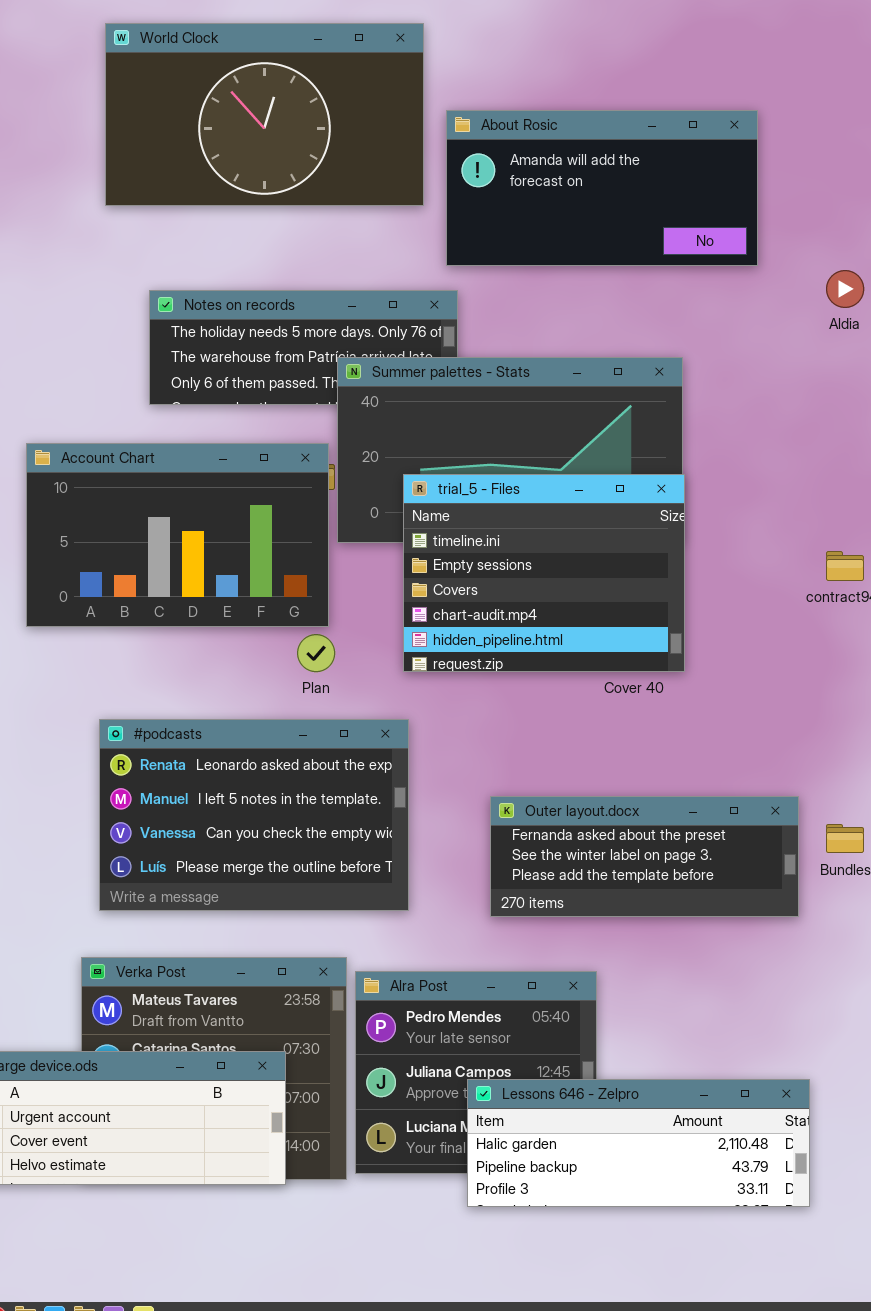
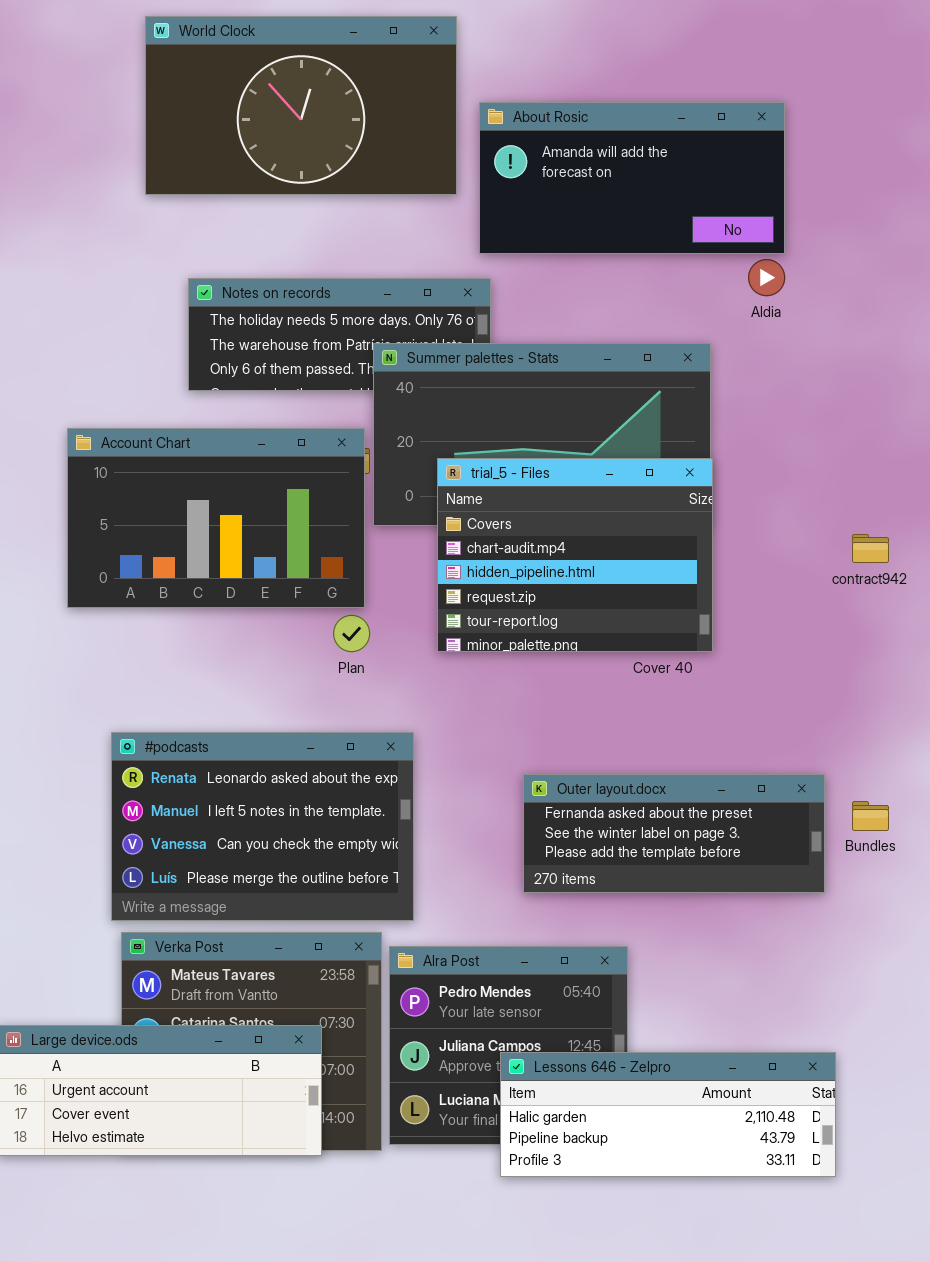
Aldia: [826,270,864,308] -> [748,259,785,296], moved
trial_5 - Files: [403,474,685,672] -> [437,458,713,652], scrolled down 2 rows
#podcasts: [99,719,409,911] -> [111,732,414,921], moved

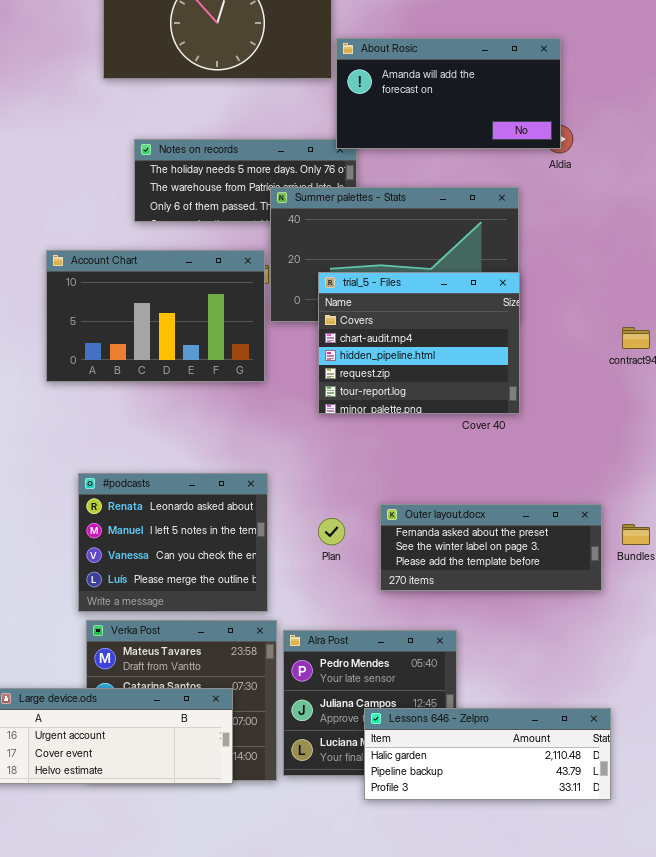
About Rosic: [479,102,785,254] -> [336,38,561,149], moved
Plan: [333,615,370,652] -> [318,518,345,545], moved
#podcasts: [111,732,414,921] -> [78,473,268,612], resized

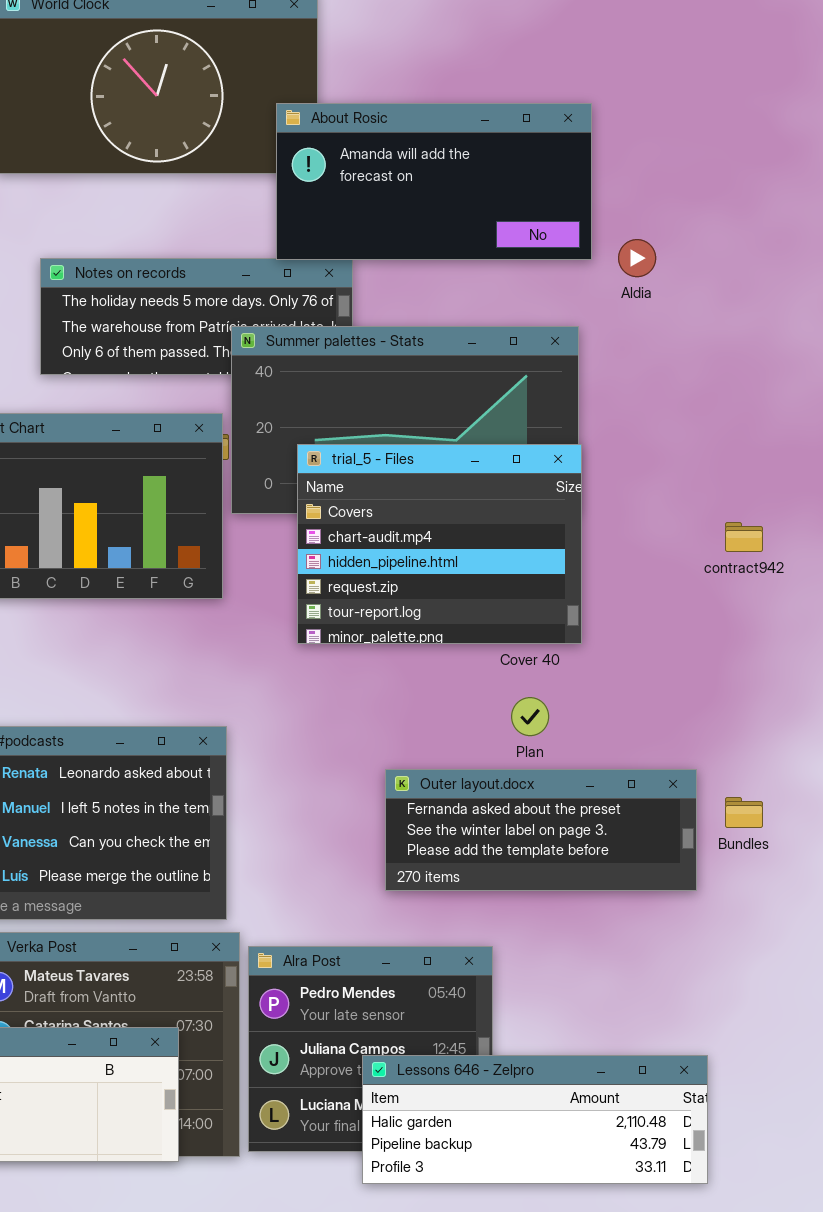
About Rosic: [336,38,561,149] -> [276,103,592,260], moved
Plan: [318,518,345,545] -> [511,697,549,736], moved

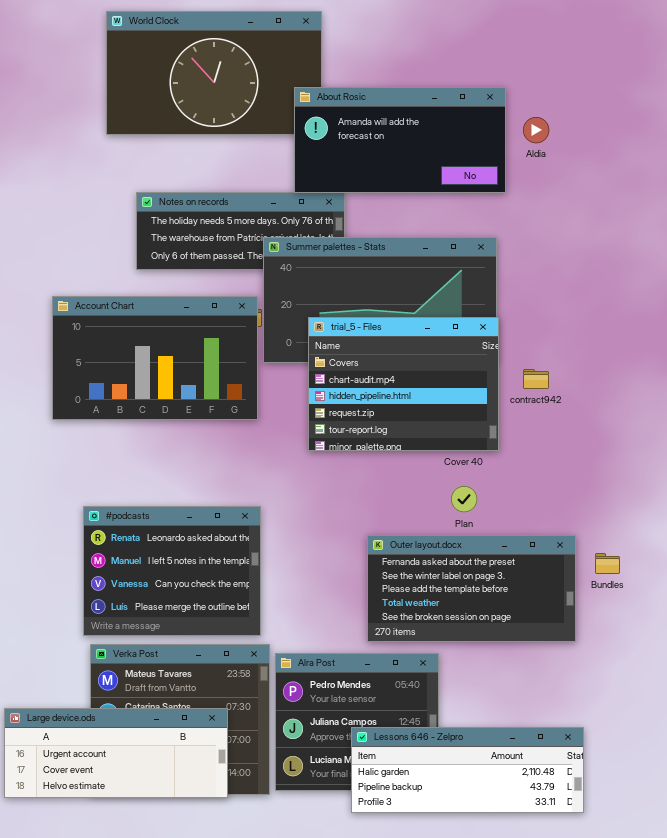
Aldia: [618,239,656,277] -> [523,117,549,143], moved
contract942: [725,522,763,552] -> [523,369,549,389], moved
Outer layout.docx: [385,769,697,891] -> [367,535,576,642], resized

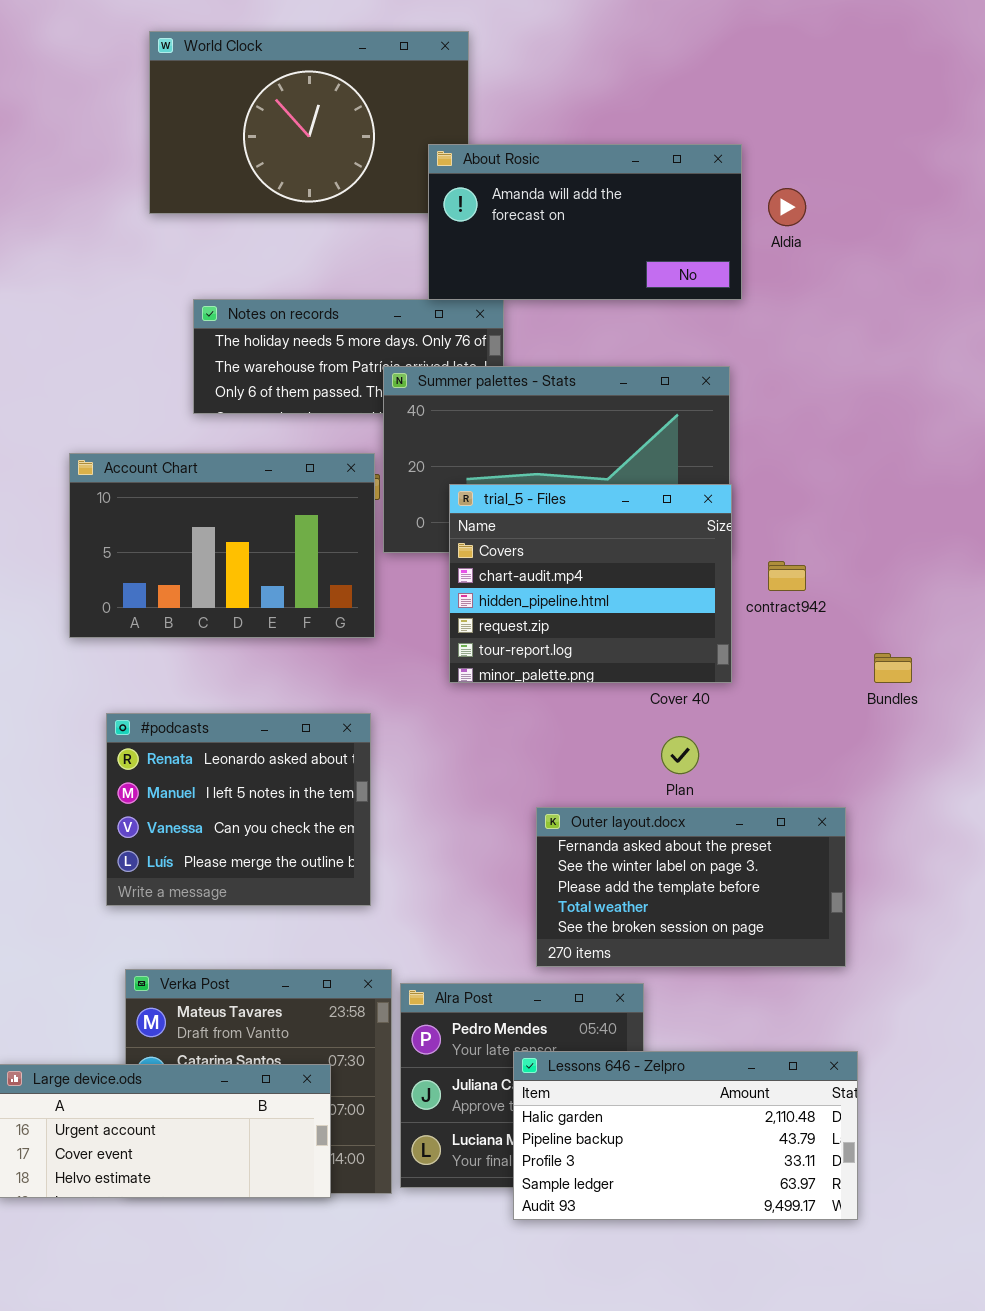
#podcasts: [83,506,261,636] -> [106,713,371,906], moved
Bundles: [595,553,620,574] -> [874,653,912,683], moved
Lessons 646 - Zelpro: [351,727,584,813] -> [513,1051,858,1220], resized

